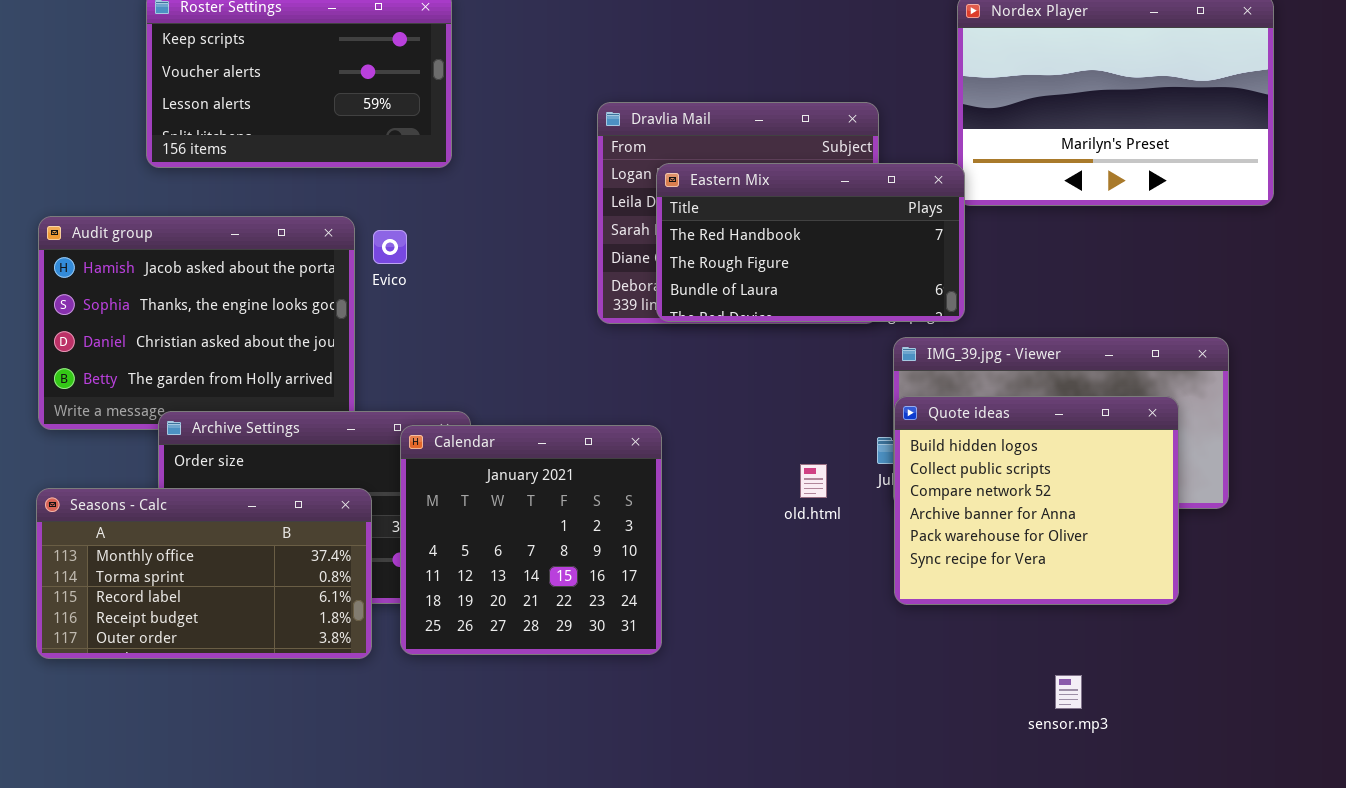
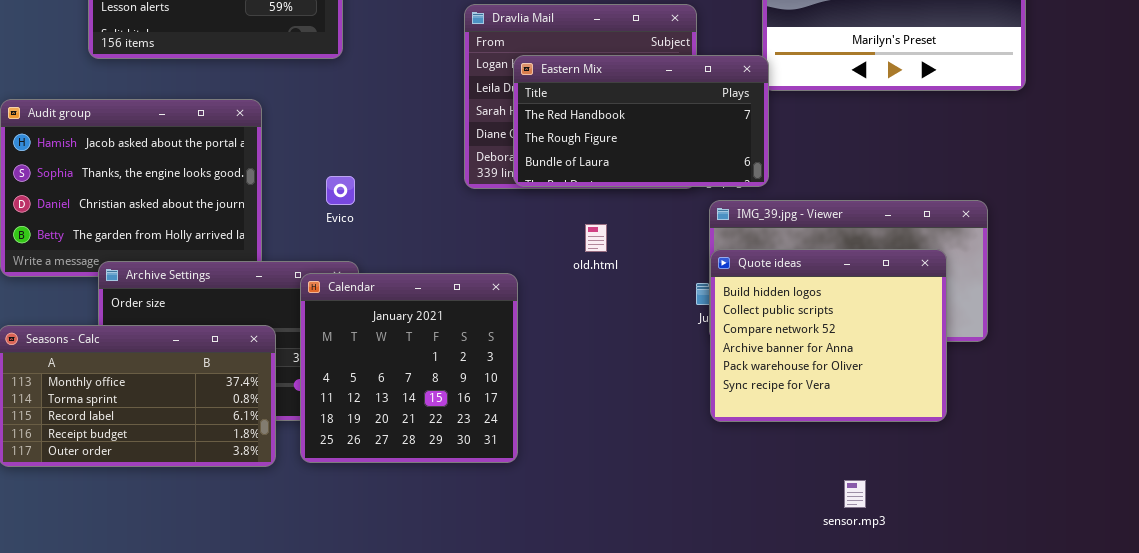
Evico: [373,230,407,264] -> [326,176,355,205], moved
old.html: [800,464,827,498] -> [585,224,607,252], moved

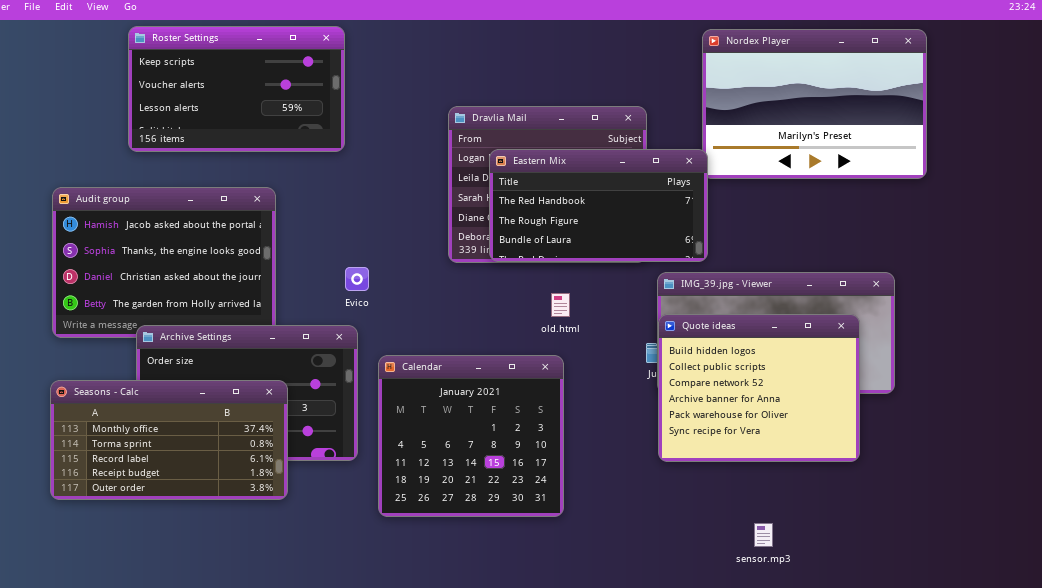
Evico: [326,176,355,205] -> [345,267,369,291], moved
Calendar: [300,273,518,463] -> [378,355,564,517], moved
sensor.mp3: [844,480,866,508] -> [754,523,773,547], moved

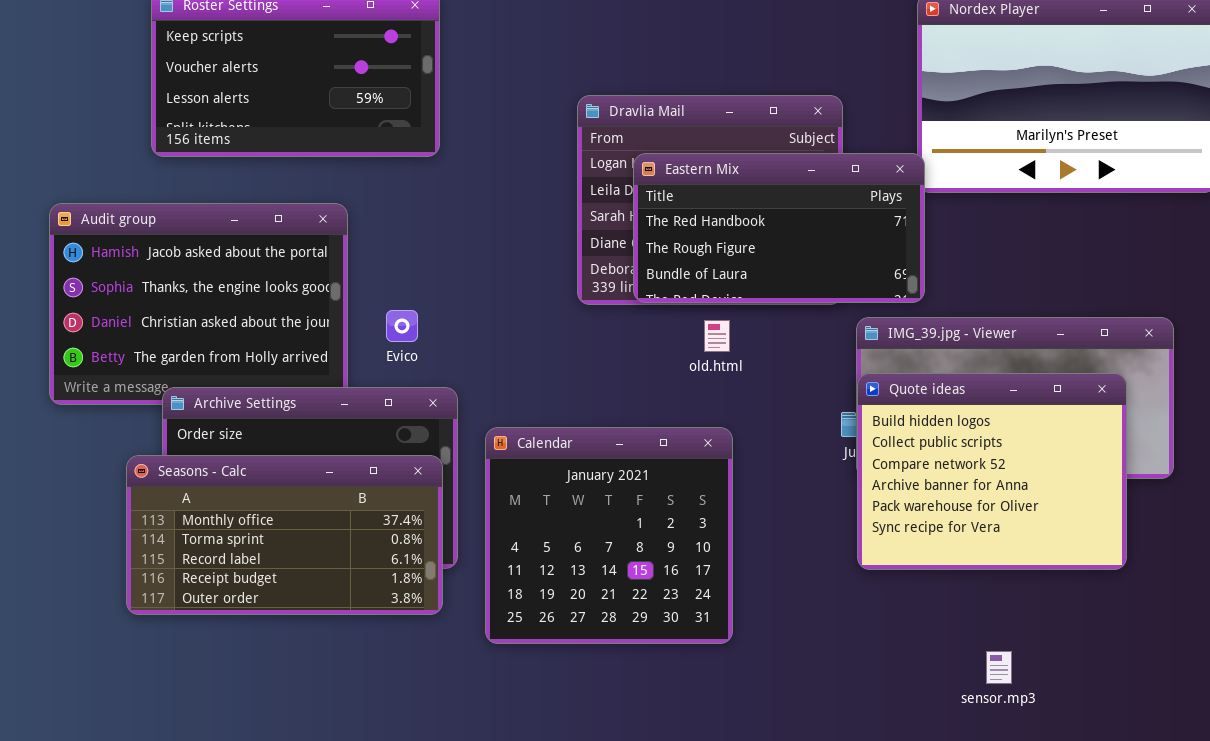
Evico: [345,267,369,291] -> [386,310,418,342], moved
old.html: [551,293,570,317] -> [704,320,730,352], moved
Seasons - Calc: [50,380,288,500] -> [126,455,443,615], moved

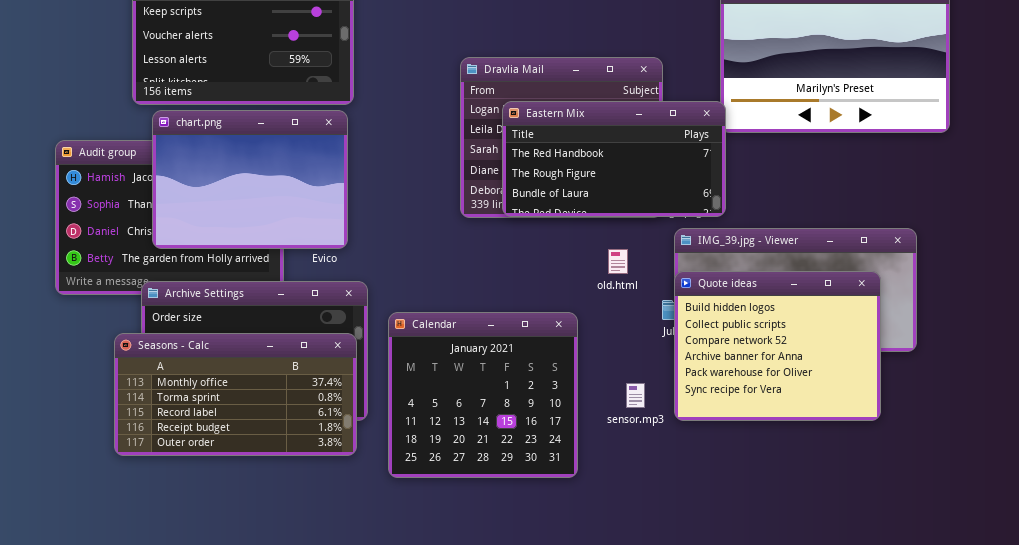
chart.png: none -> [152,110,348,249], opened
old.html: [704,320,730,352] -> [608,249,628,274], moved
sensor.mp3: [986,651,1012,684] -> [626,383,645,408], moved

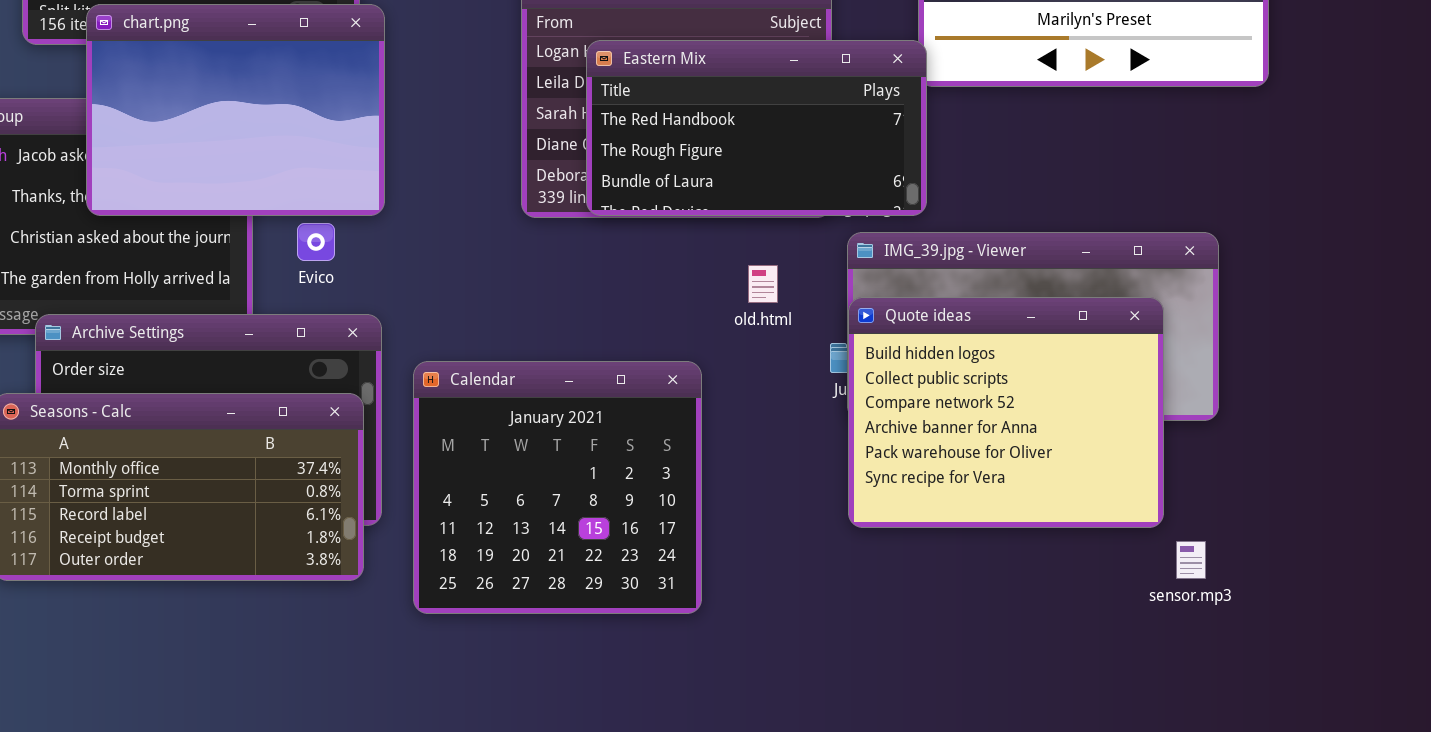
chart.png: [152,110,348,249] -> [86,4,385,216], moved
sensor.mp3: [626,383,645,408] -> [1176,541,1206,579], moved

